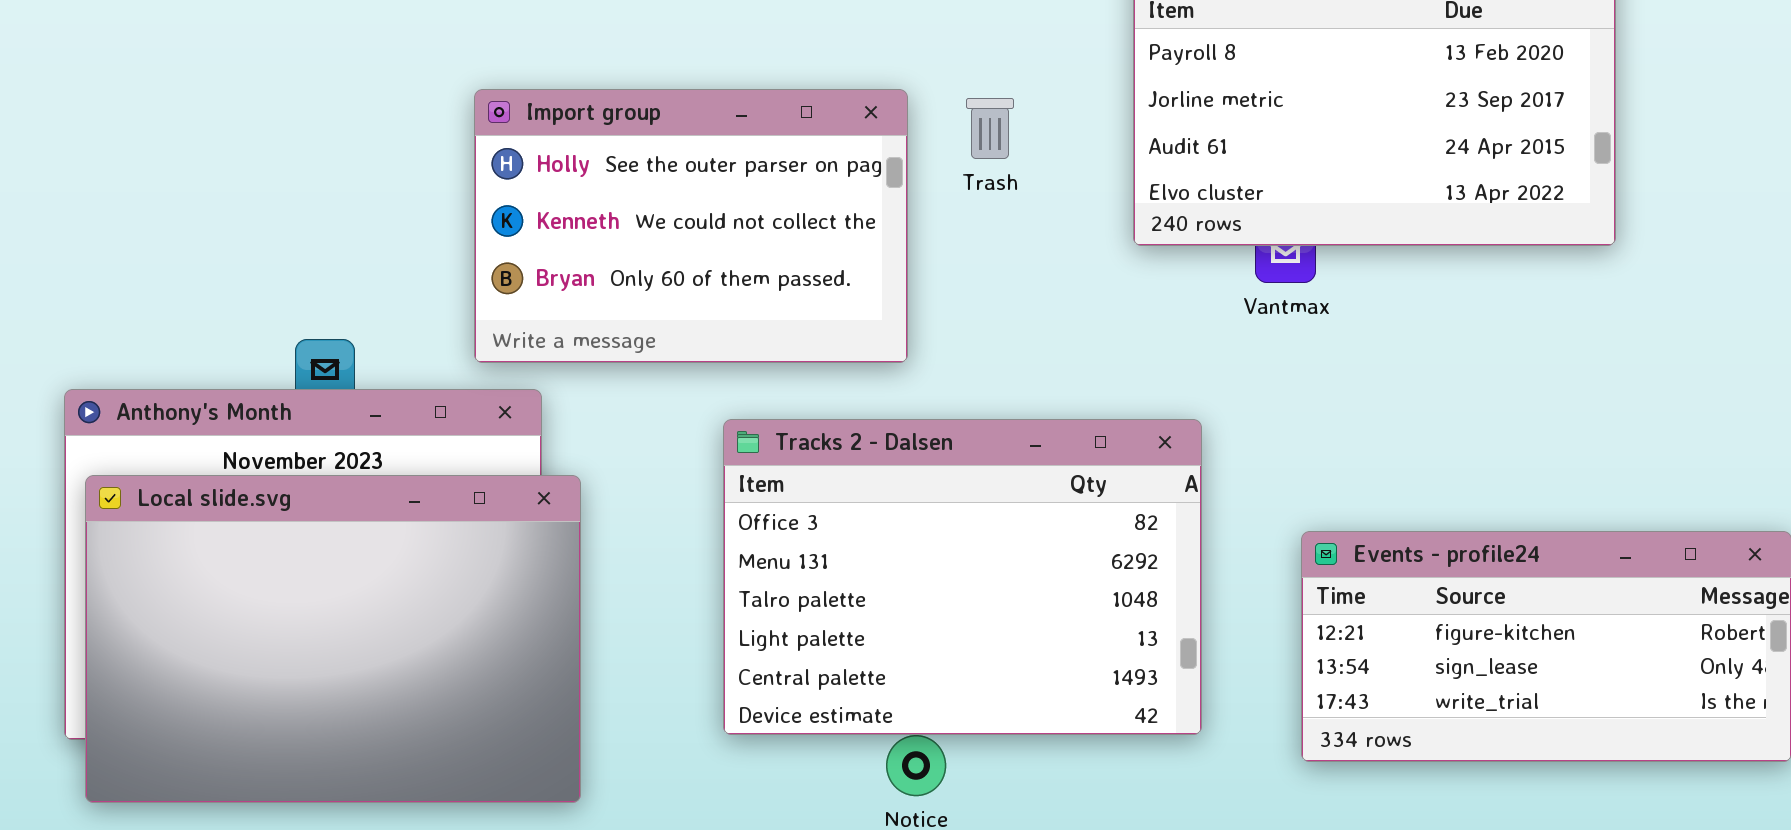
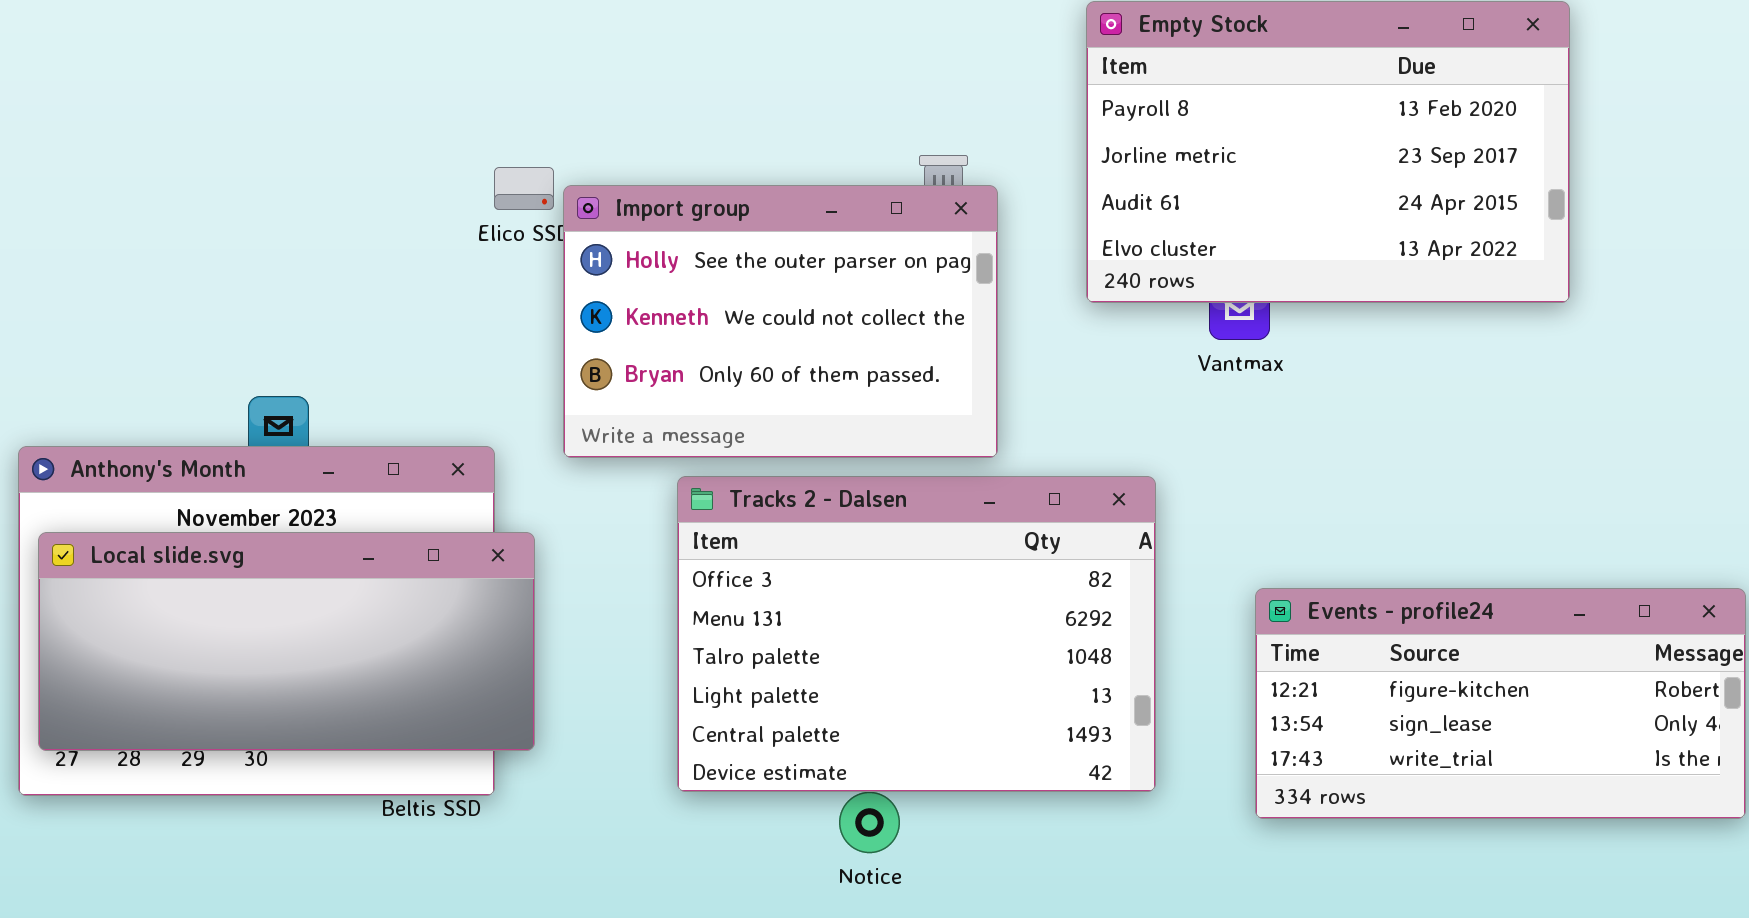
Import group: [474,89,908,363] -> [563,185,998,458], moved
Local slide.svg: [85,475,581,803] -> [38,532,535,751], resized

